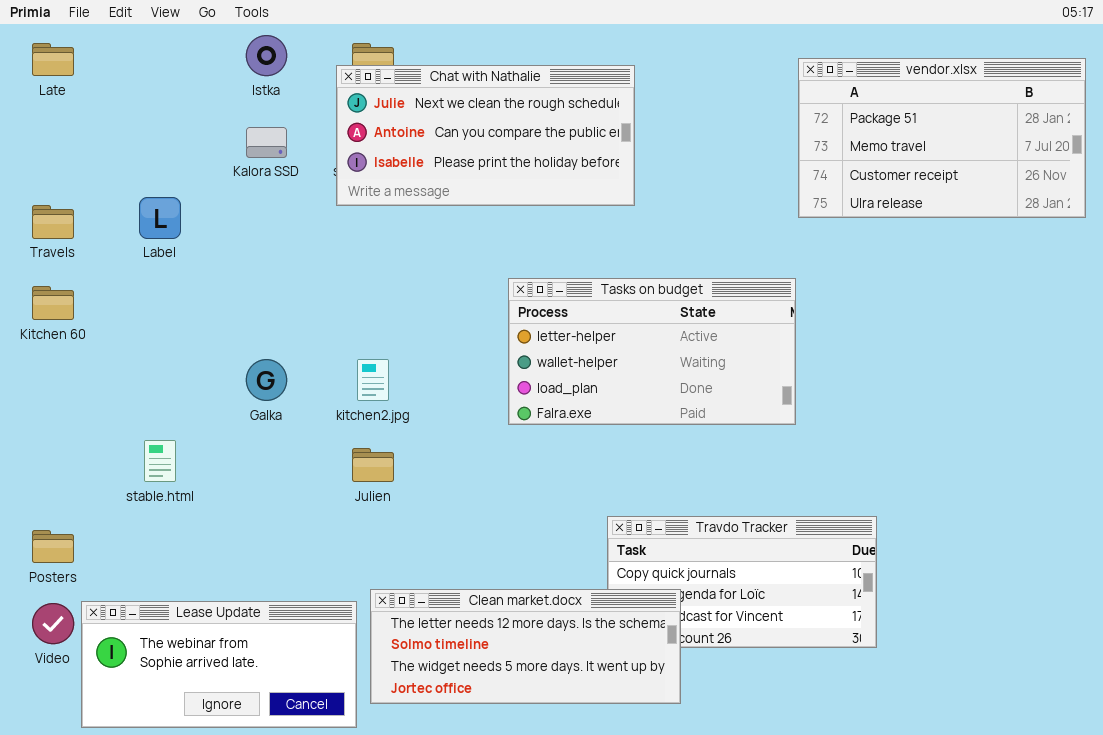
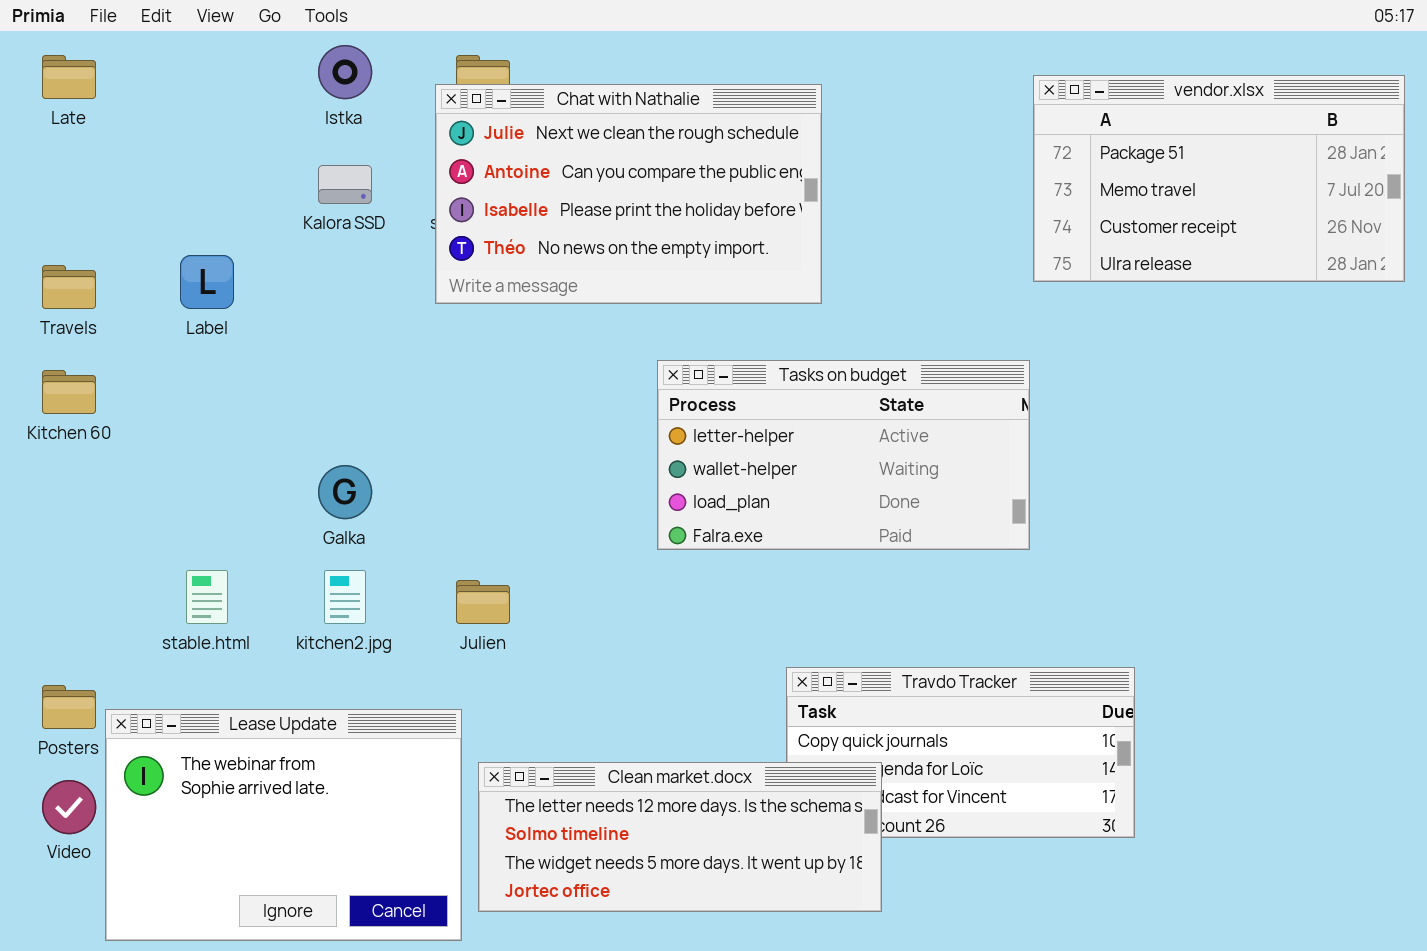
Chat with Nathalie: [336,65,635,206] -> [435,84,822,304], resized
kitchen2.jpg: [357,359,389,401] -> [324,570,366,624], moved
Lease Update: [81,601,357,728] -> [105,709,462,941], resized

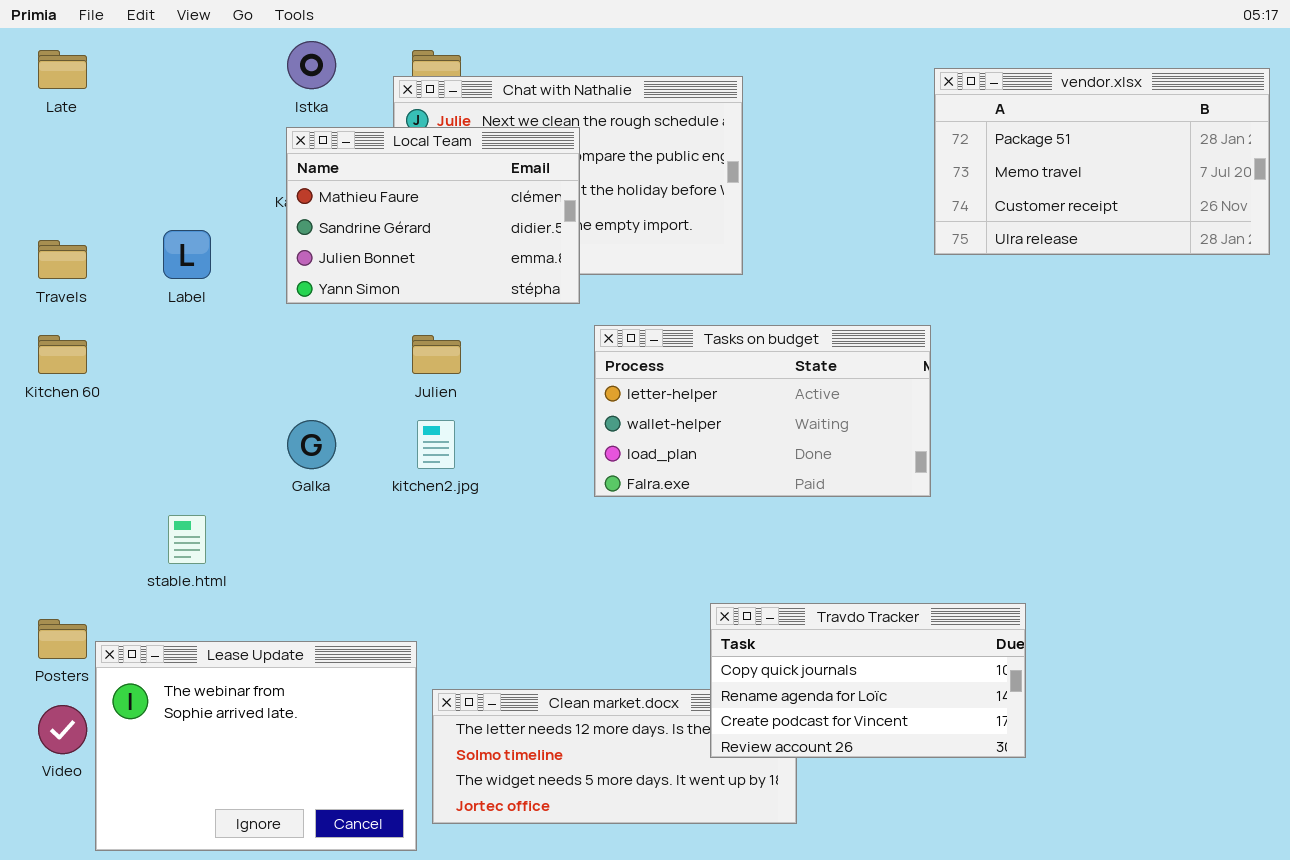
Local Team: none -> [286,127,580,304], opened
kitchen2.jpg: [324,570,366,624] -> [417,420,455,469], moved
Julien: [456,580,510,624] -> [412,335,461,374], moved
Travdo Tracker: [786,667,1135,838] -> [710,603,1026,758], raised

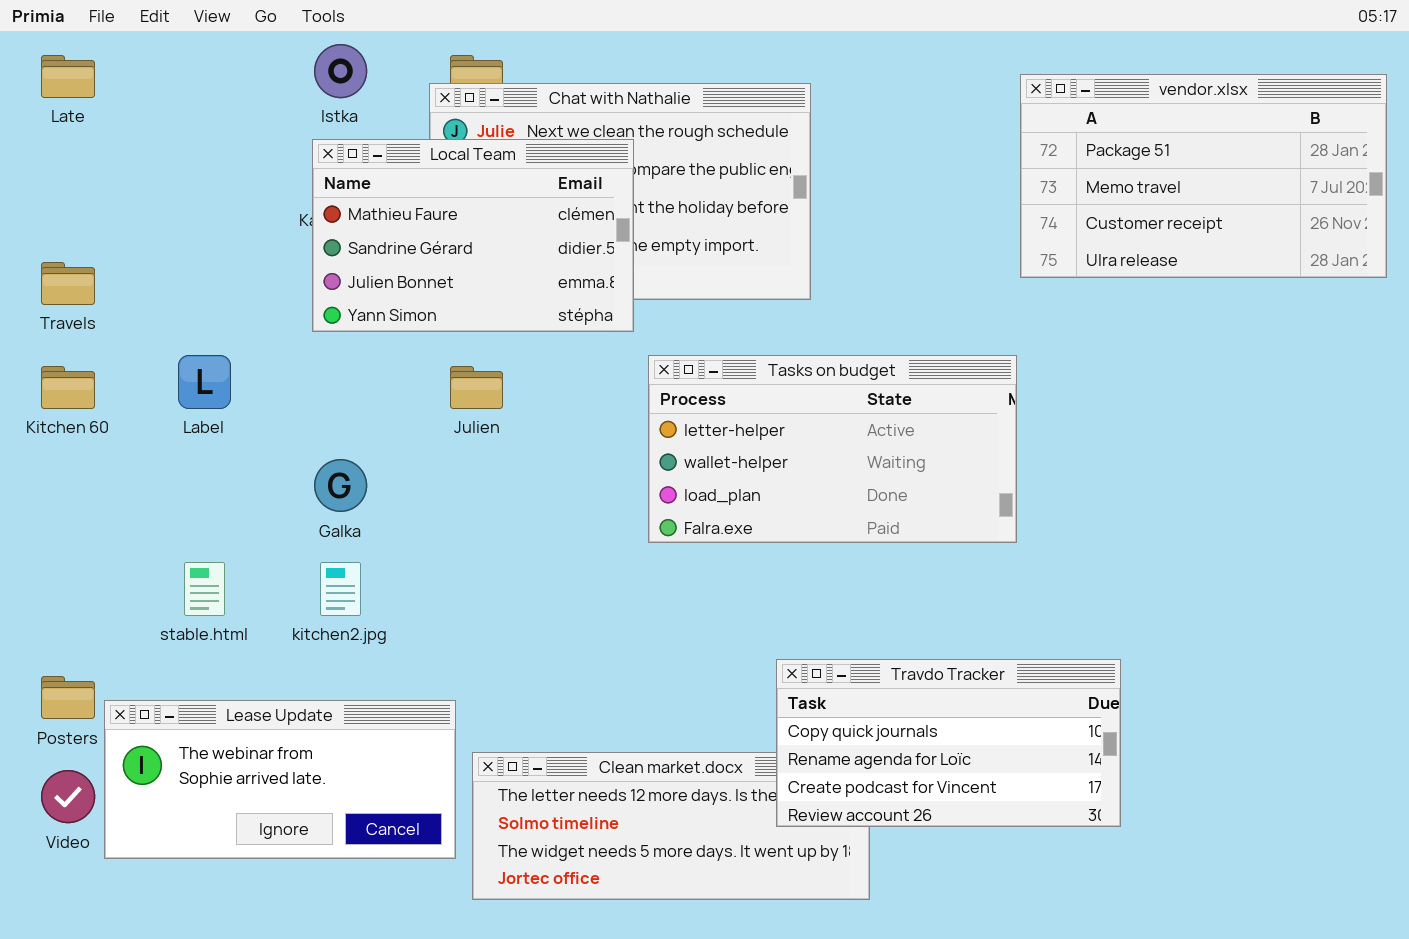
Label: [163,230,211,279] -> [178,355,231,409], moved
kitchen2.jpg: [417,420,455,469] -> [320,562,361,616], moved
Lease Update: [95,641,417,851] -> [104,700,456,859], resized

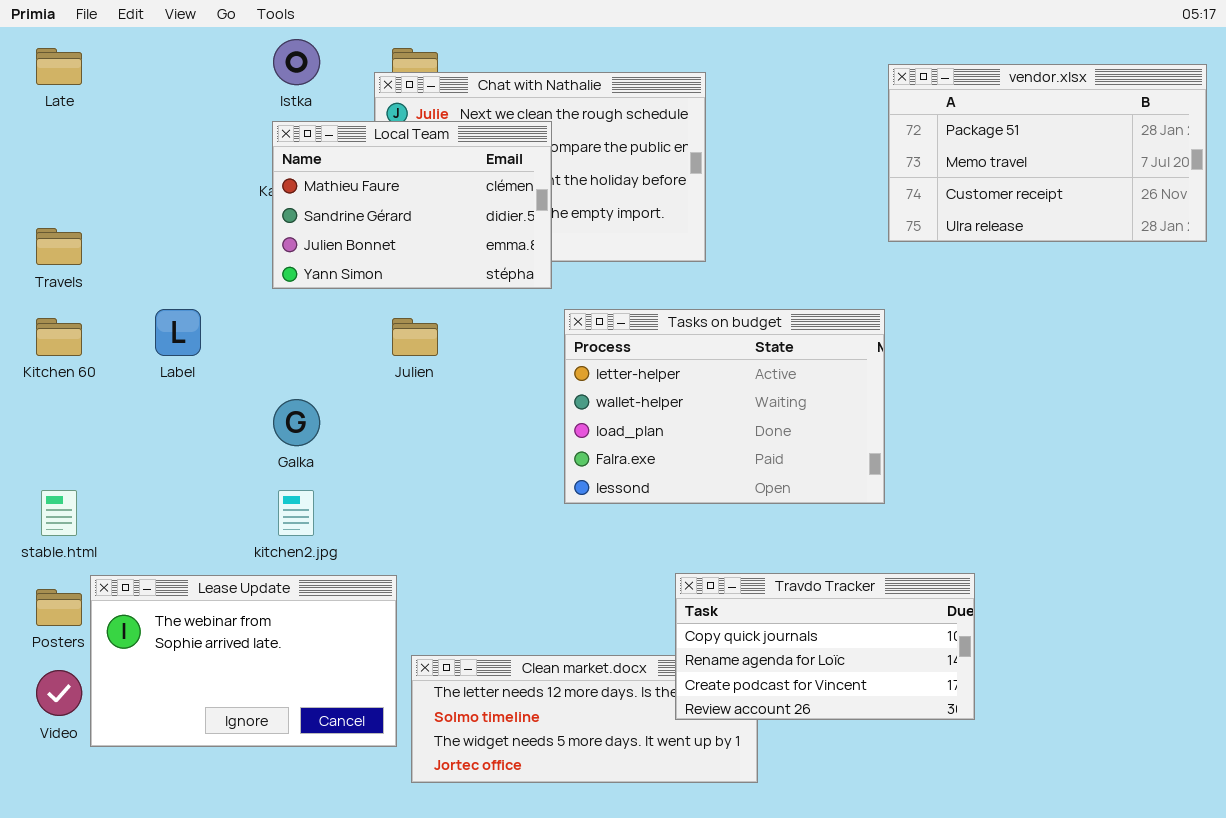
Tasks on budget: [648,355,1017,543] -> [564,309,885,504], resized
stable.html: [184,562,225,616] -> [41,490,77,536], moved
Lease Update: [104,700,456,859] -> [90,575,397,747], resized

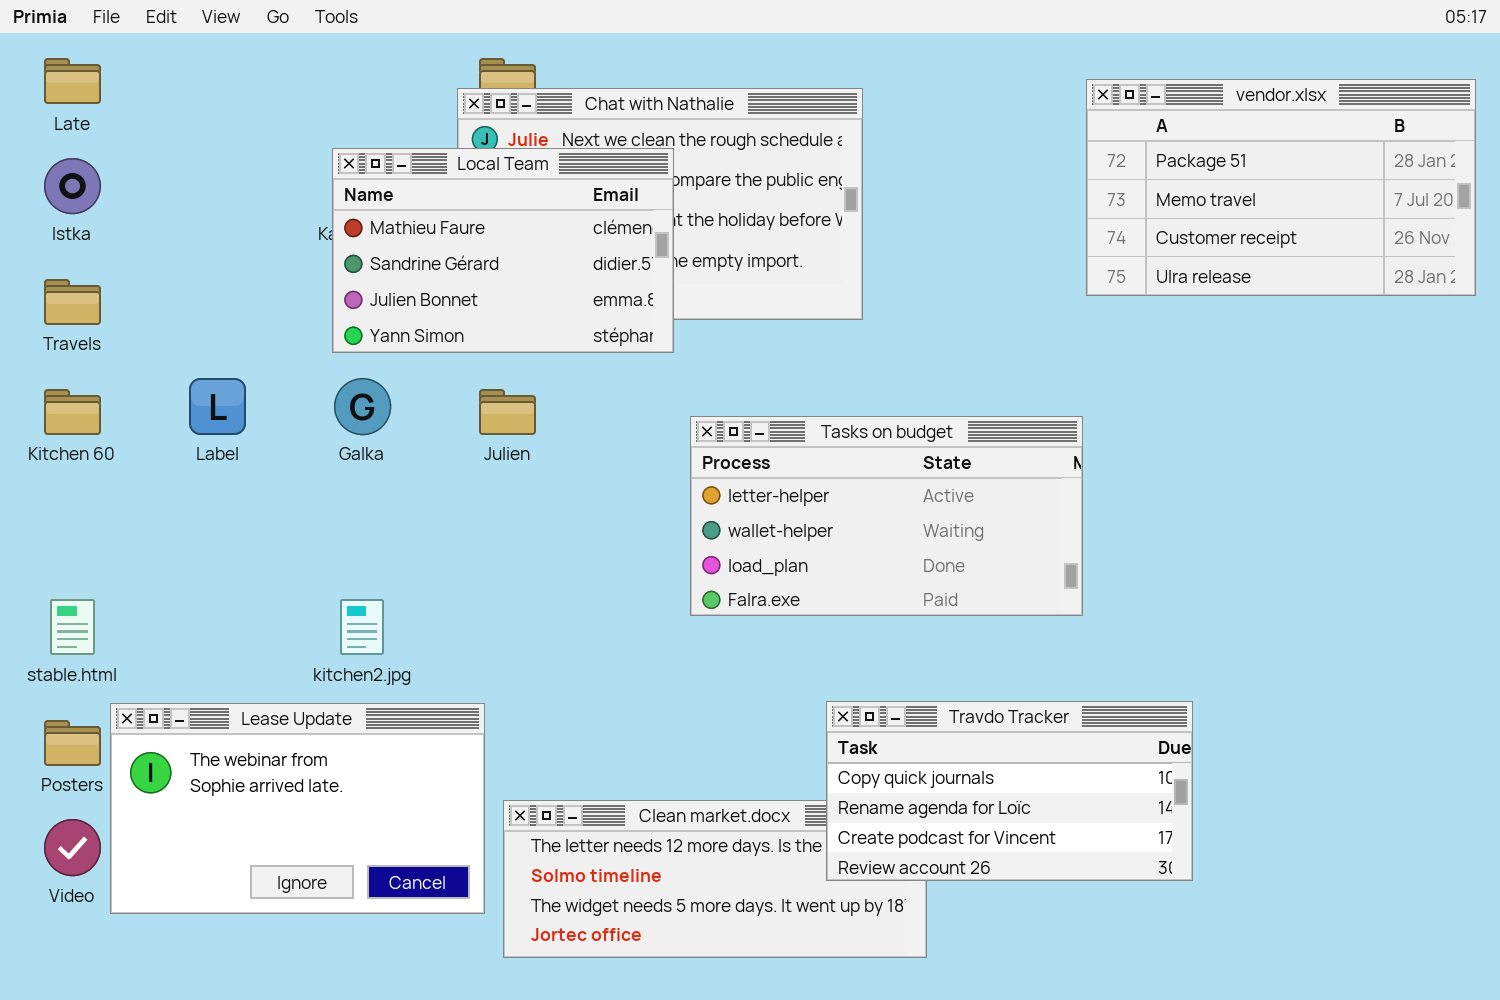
Istka: [273,39,320,85] -> [44,158,101,214], moved
Tasks on budget: [564,309,885,504] -> [690,416,1083,616], resized
Galka: [273,399,320,446] -> [334,378,391,435], moved

